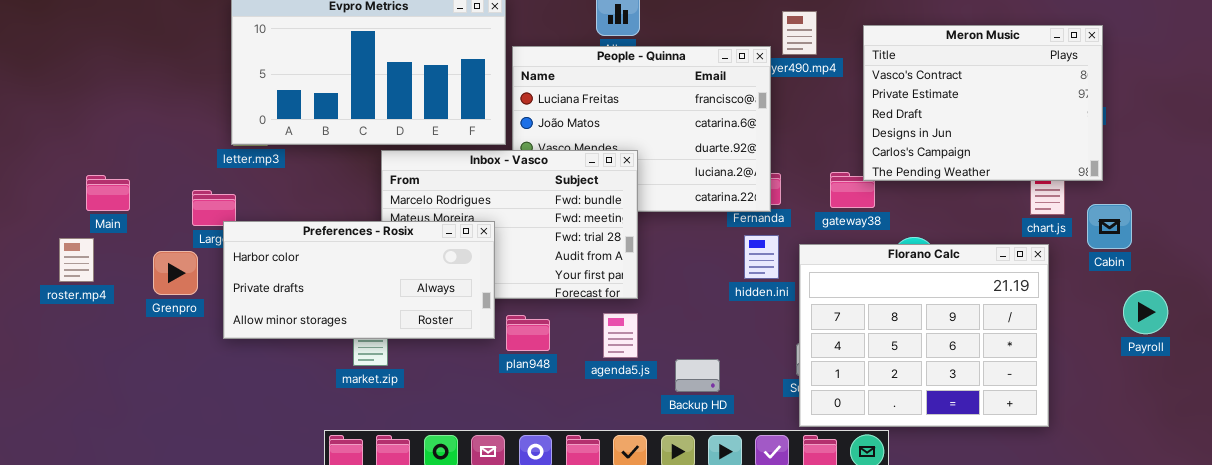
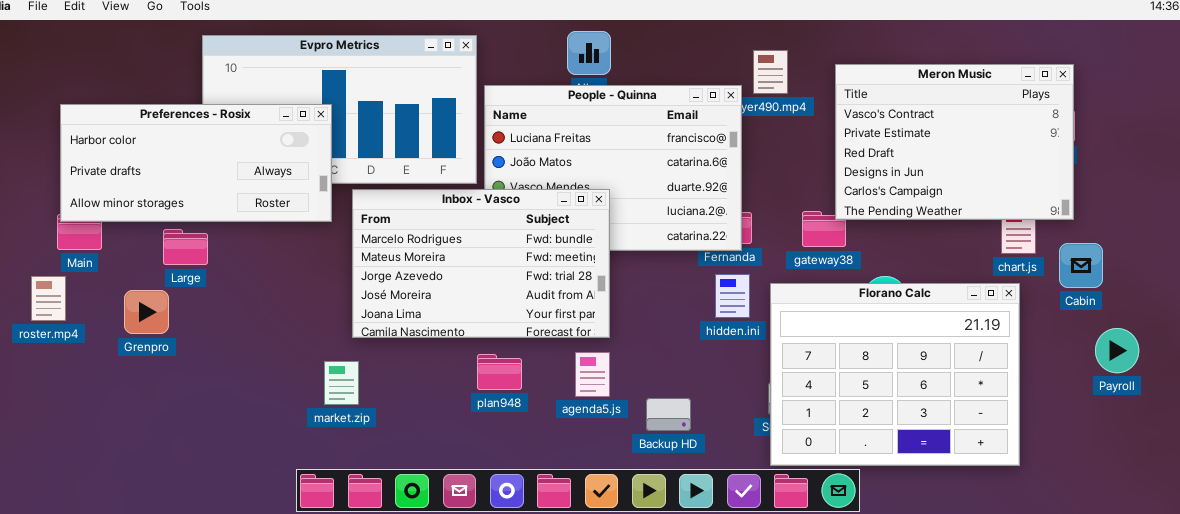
Preferences - Rosix: [223,221,495,339] -> [60,104,332,222], moved

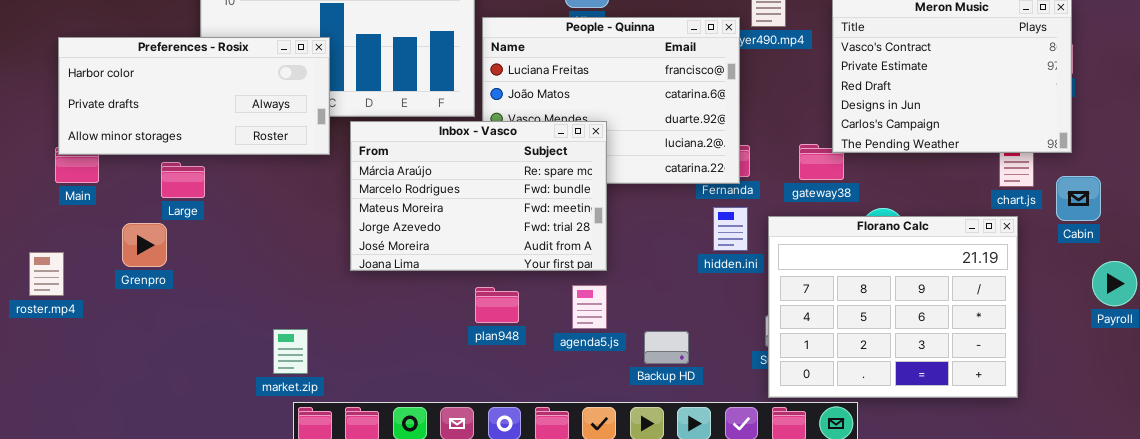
Inbox - Vasco: [352,189,610,338] -> [350,121,607,271], scrolled up 1 row
roster.mp4: [31,276,66,321] -> [29,252,64,296], moved
market.zip: [324,361,359,405] -> [273,329,308,374], moved

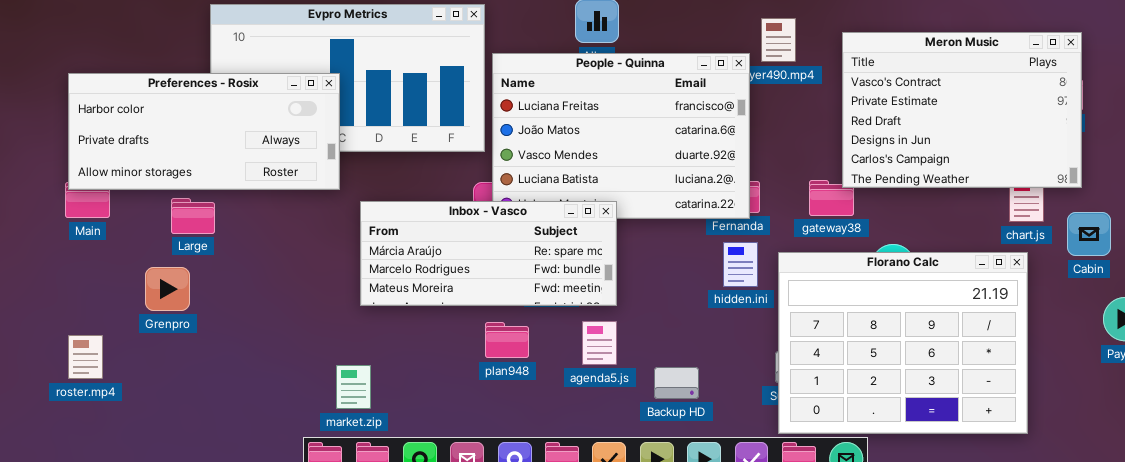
Inbox - Vasco: [350,121,607,271] -> [360,201,617,306], resized
Grenpro: [122,223,167,267] -> [145,267,190,311], moved
roster.mp4: [29,252,64,296] -> [68,335,103,379], moved
market.zip: [273,329,308,374] -> [336,365,371,409], moved

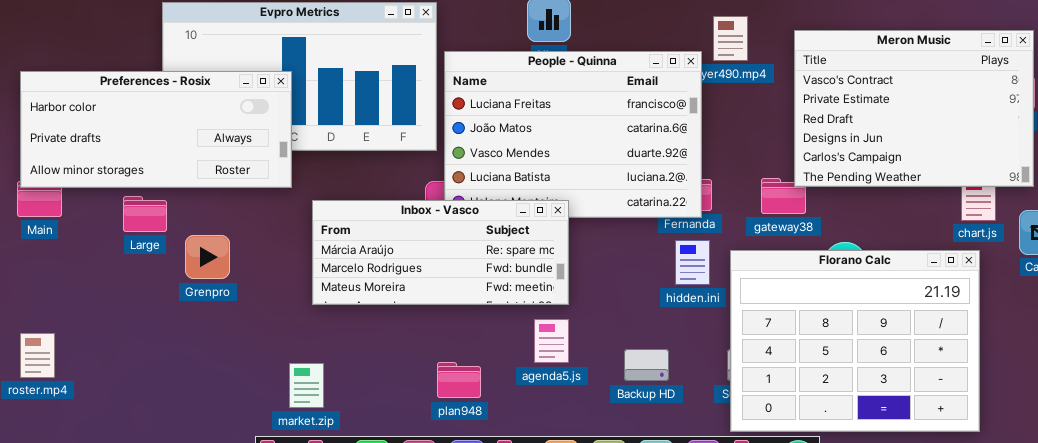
Grenpro: [145,267,190,311] -> [185,235,230,279], moved
plan948: [485,322,529,358] -> [437,362,481,398], moved
Backup HD: [654,367,699,399] -> [624,349,669,381], moved

